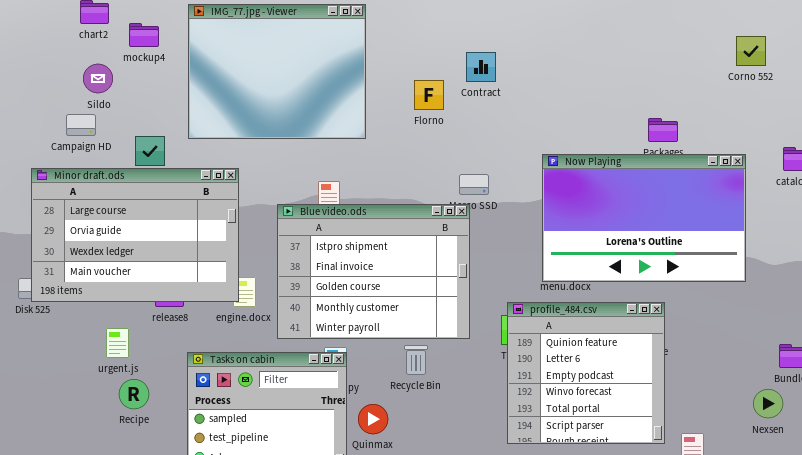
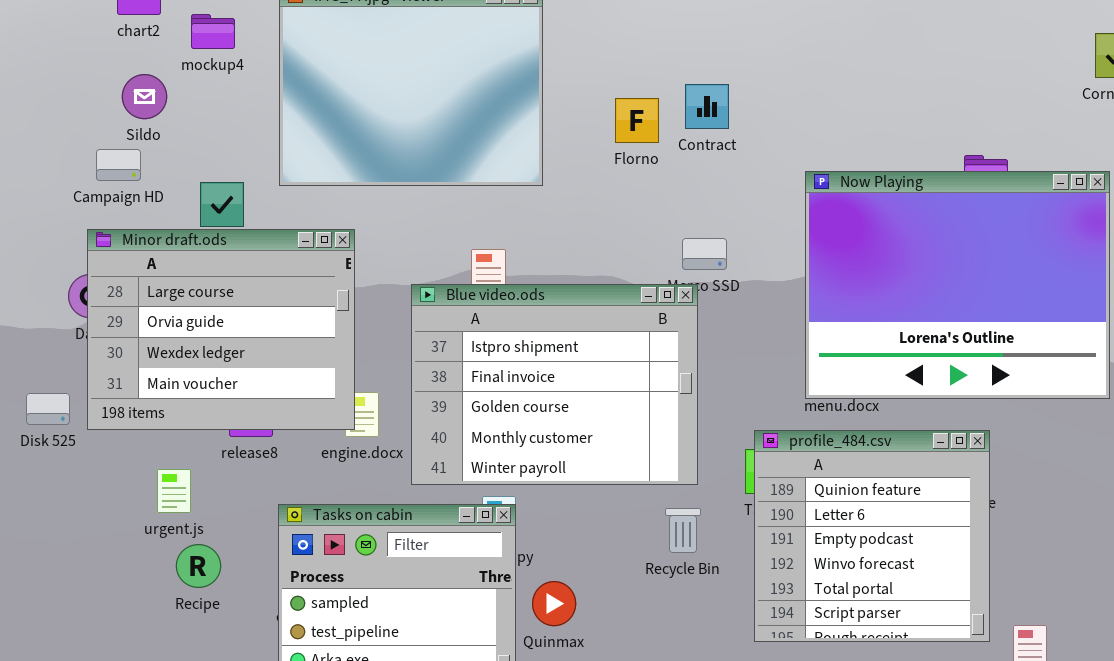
Contract: [466,52,496,82] -> [685,84,729,129], moved
Now Playing: [542,154,746,282] -> [805,171,1110,399], resized
Minor draft.ods: [31,168,239,302] -> [87,229,355,430], resized
Recycle Bin: [404,345,428,375] -> [665,508,701,553], moved

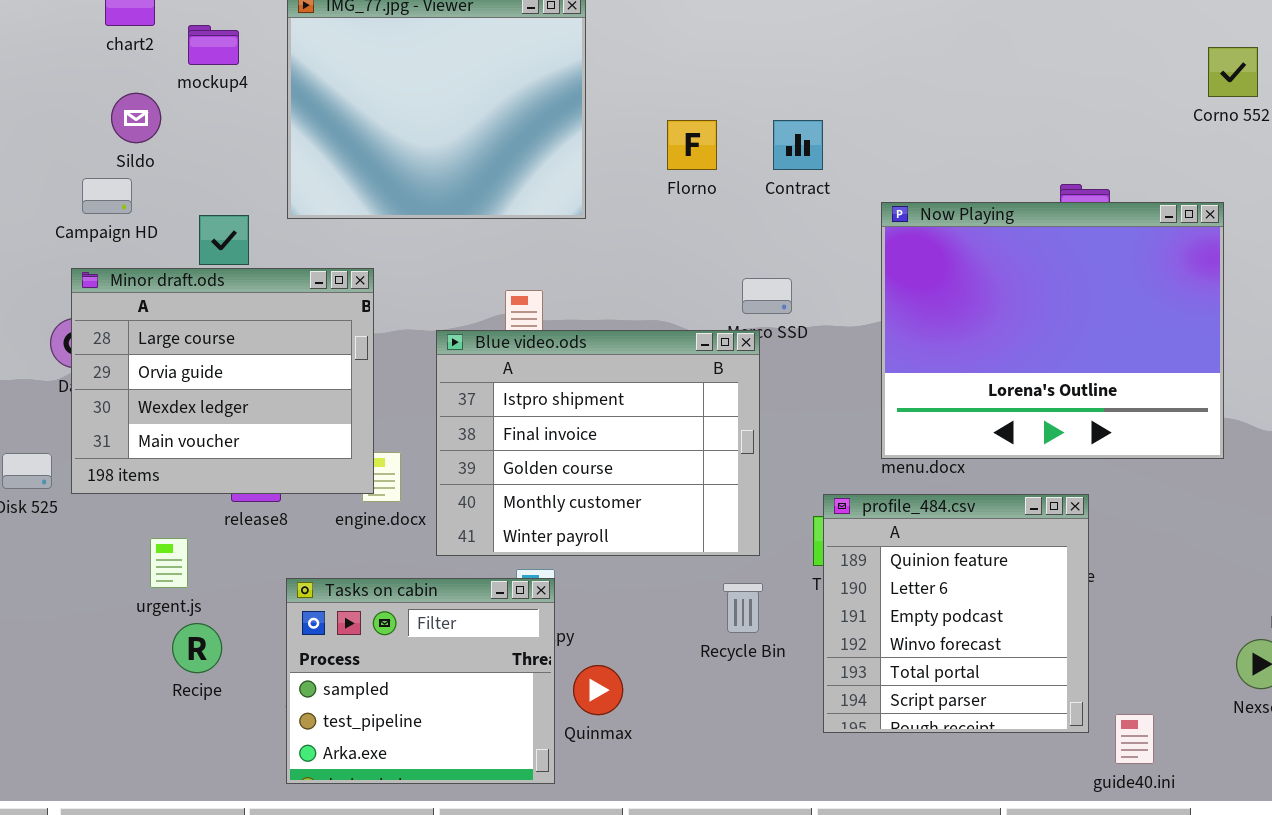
Contract: [685,84,729,129] -> [773,120,823,170], moved

